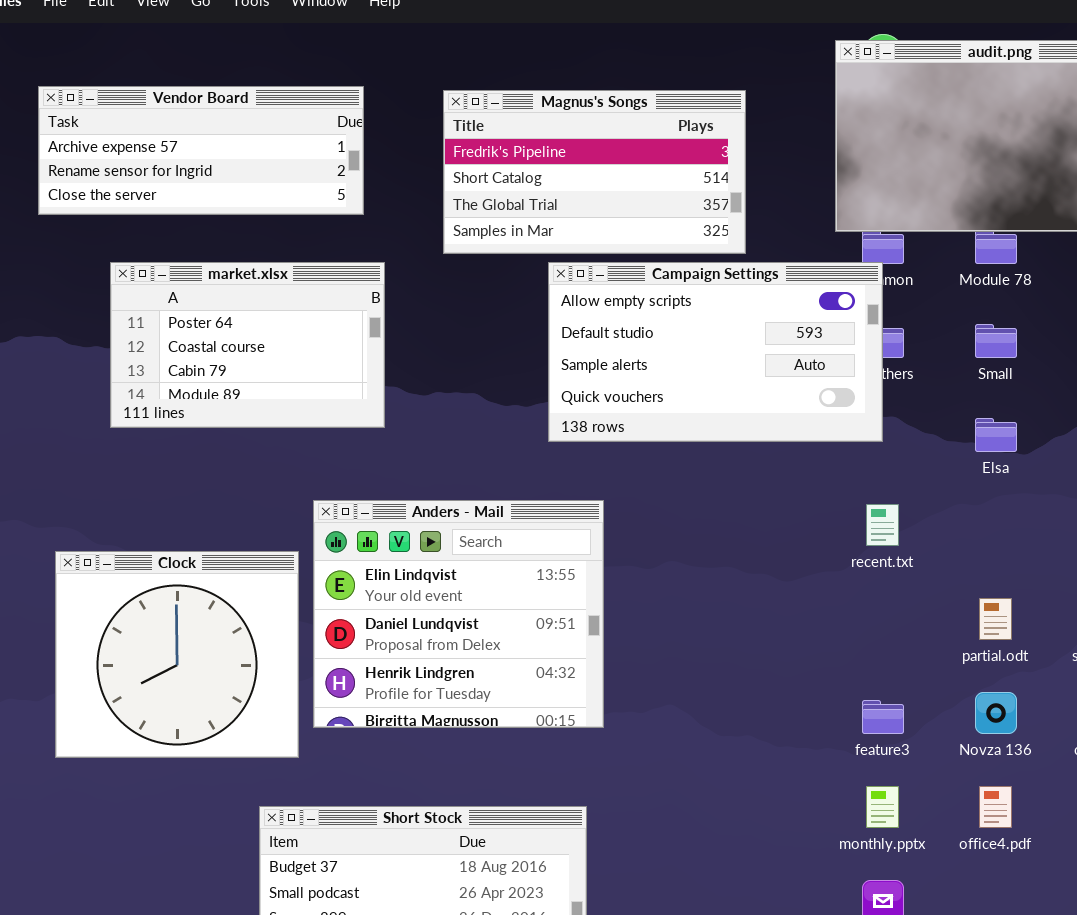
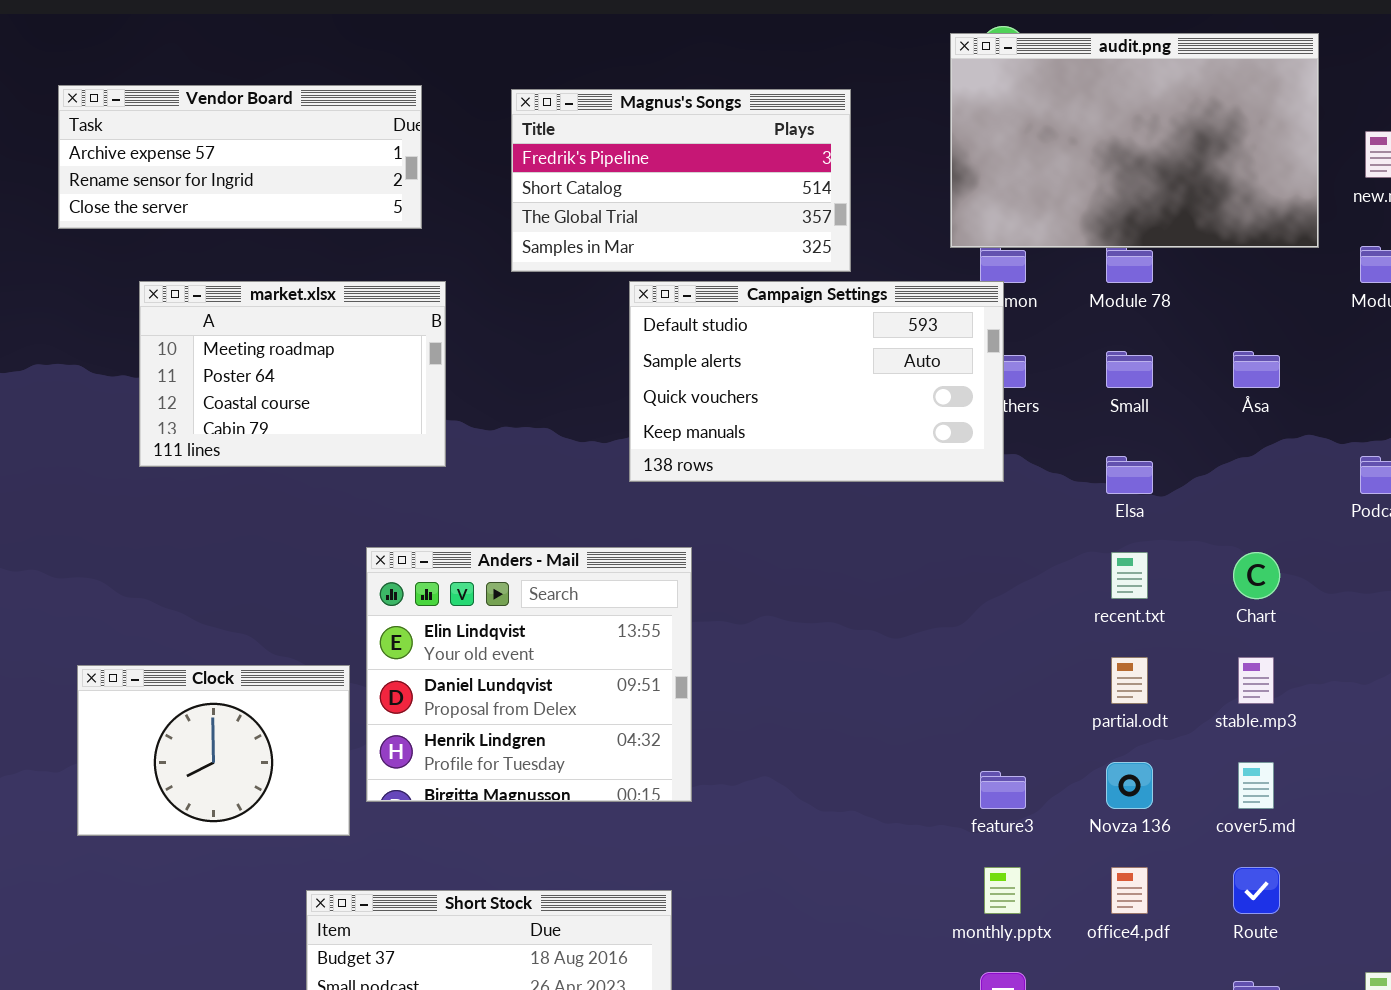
market.xlsx: [110,262,385,428] -> [139,281,446,467], scrolled up 1 row
Campaign Settings: [548,262,883,442] -> [629,281,1004,482], scrolled down 1 row
recent.txt: [866,504,899,546] -> [1111,552,1148,599], moved
Clock: [55,551,299,758] -> [77,665,350,836], resized

